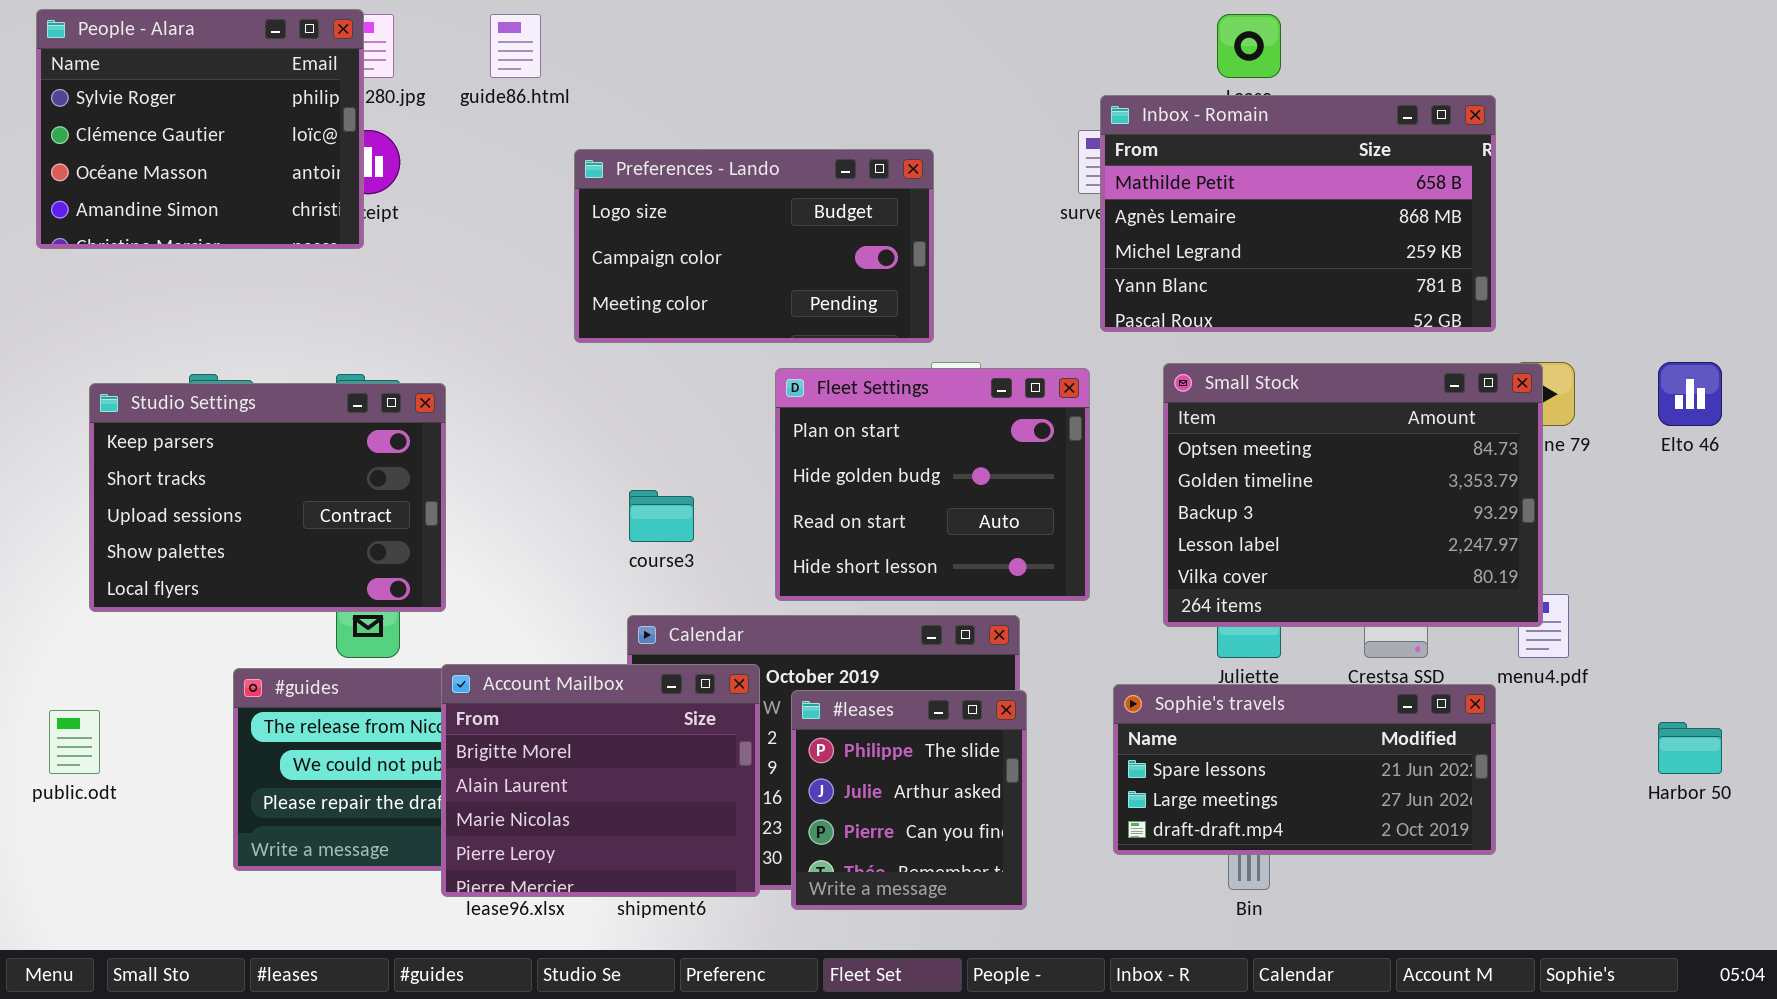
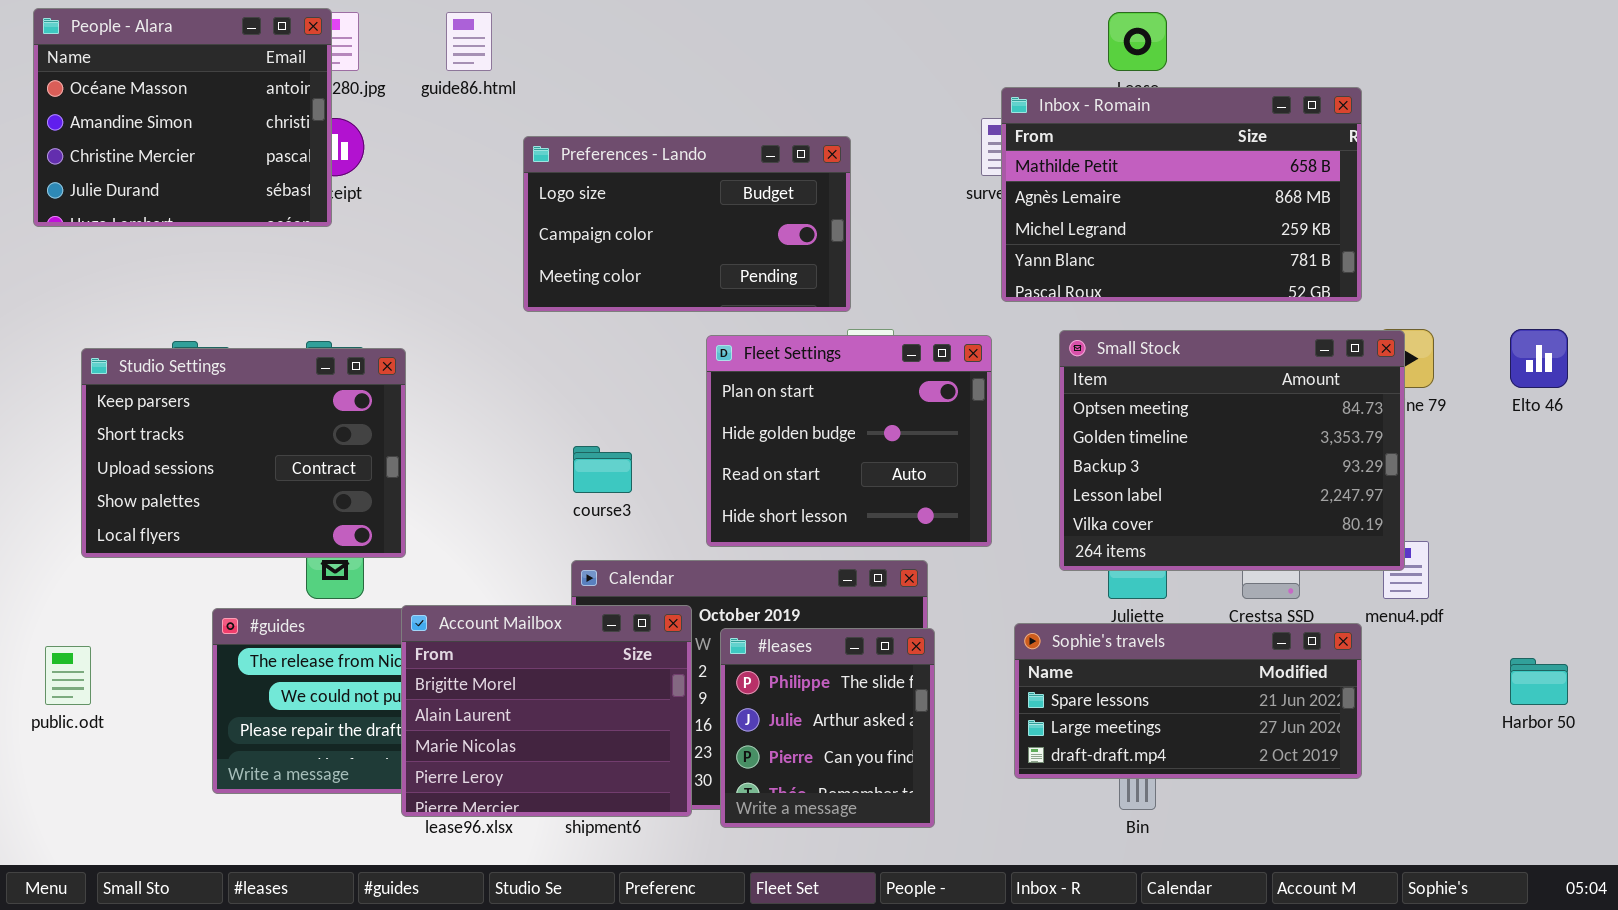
People - Alara: [36,9,364,249] -> [33,8,332,227], scrolled down 2 rows

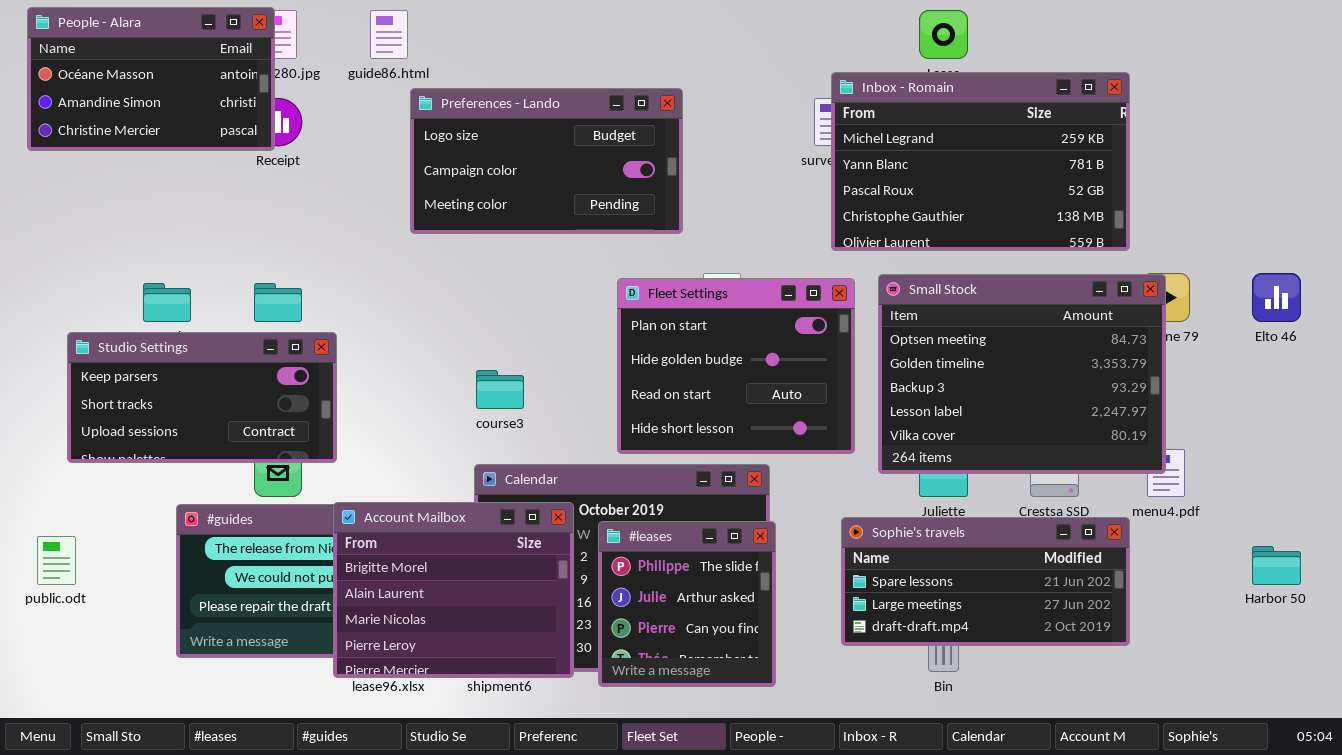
People - Alara: [33,8,332,227] -> [27,7,275,151], resized
Inbox - Romain: [1001,87,1362,302] -> [831,72,1130,251], scrolled down 2 rows
Preferences - Lando: [523,136,851,312] -> [410,88,683,234], moved
Fleet Settings: [706,335,992,547] -> [617,278,855,454], moved
Studio Settings: [81,348,406,558] -> [67,332,337,463], resized

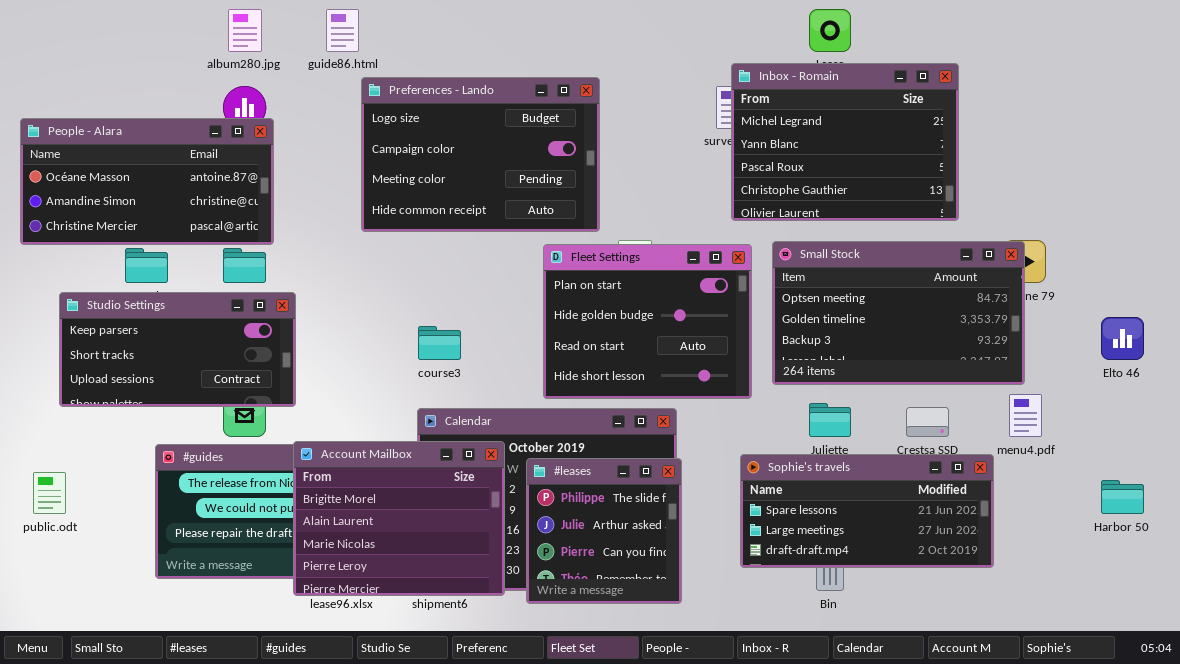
People - Alara: [27,7,275,151] -> [20,118,274,245], moved, resized
Inbox - Romain: [831,72,1130,251] -> [731,63,959,221], resized
Preferences - Lando: [410,88,683,234] -> [361,77,600,232], resized
Elto 46: [1252,273,1301,322] -> [1101,317,1144,360], moved
Small Stock: [878,274,1166,474] -> [772,241,1025,385], resized

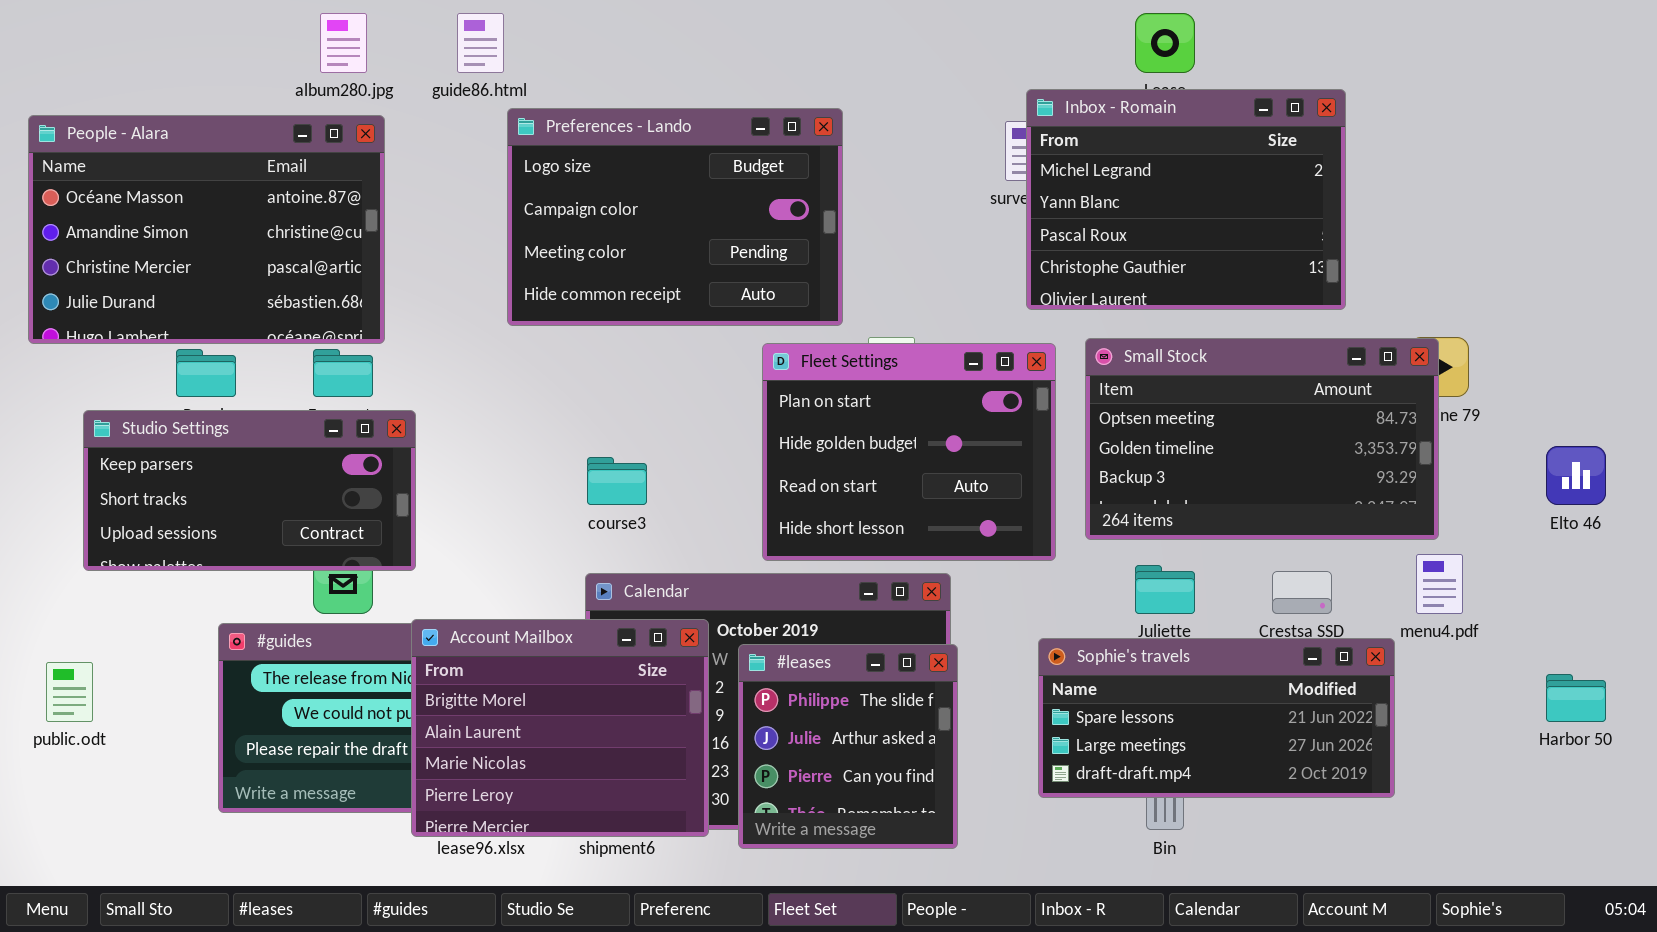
People - Alara: [20,118,274,245] -> [28,115,385,344], resized

